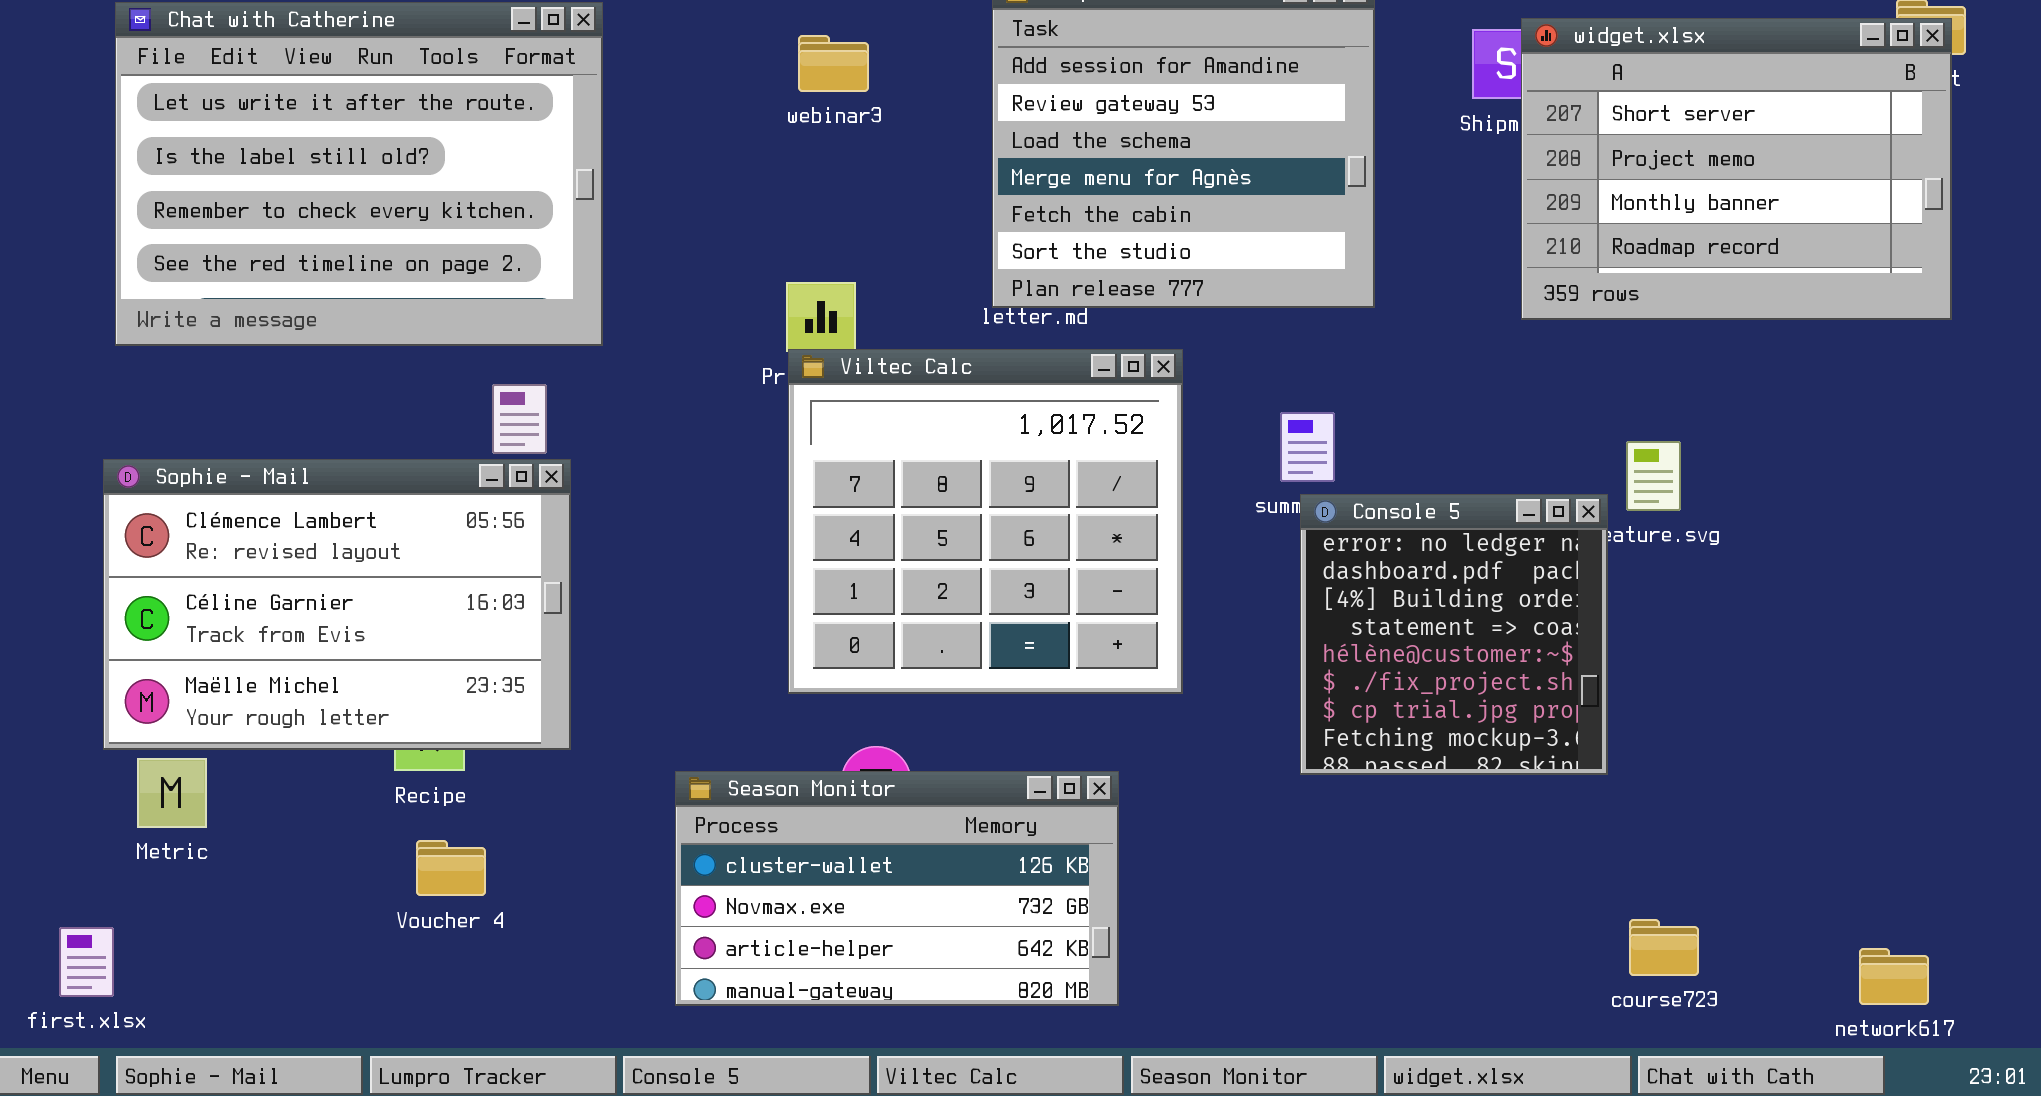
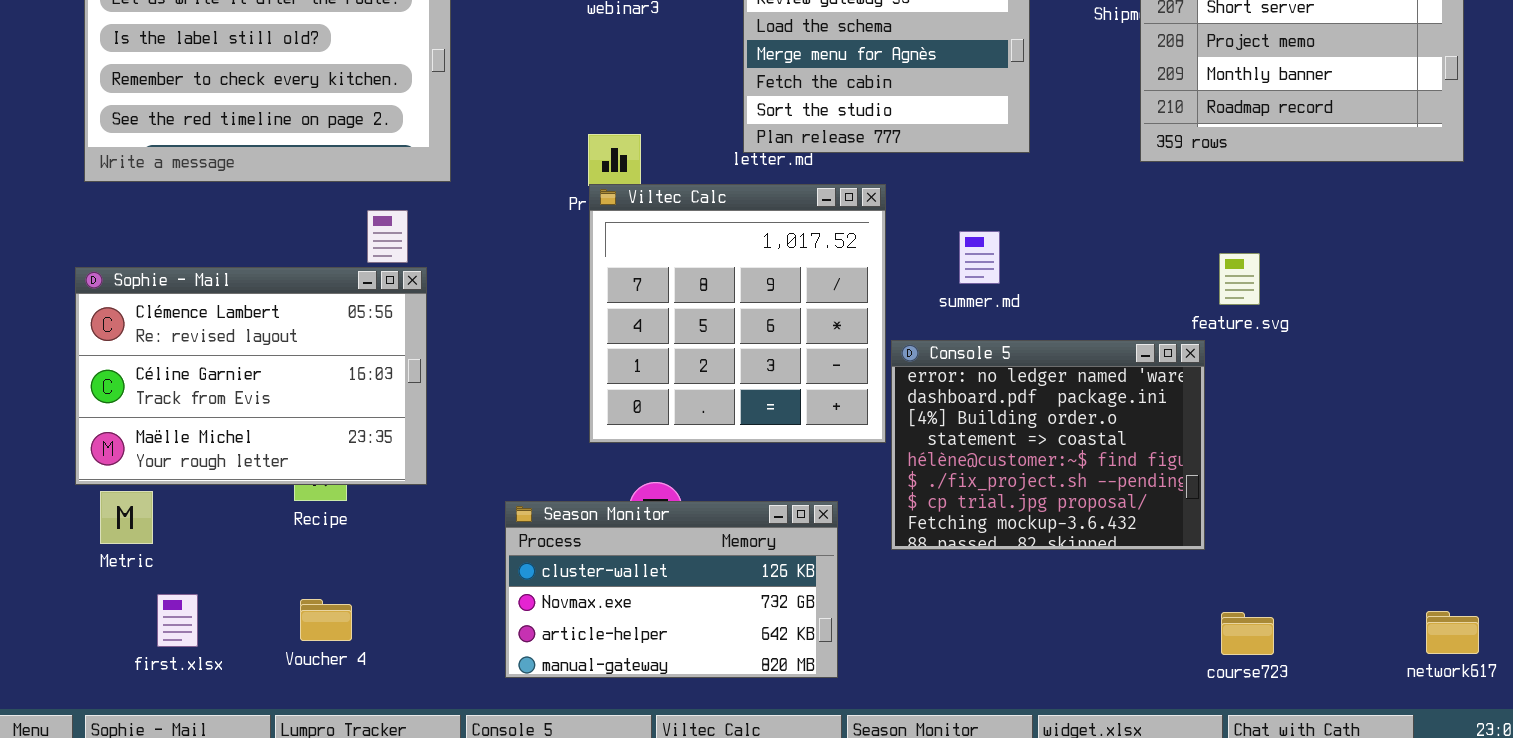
Console 5: [1300,494,1608,775] -> [891,340,1205,550], moved, resized
Voucher 4: [416,840,486,896] -> [300,599,352,641], moved
first.xlsx: [59,927,114,997] -> [157,594,198,647], moved
network617: [1859,948,1929,1005] -> [1426,611,1479,654], moved

